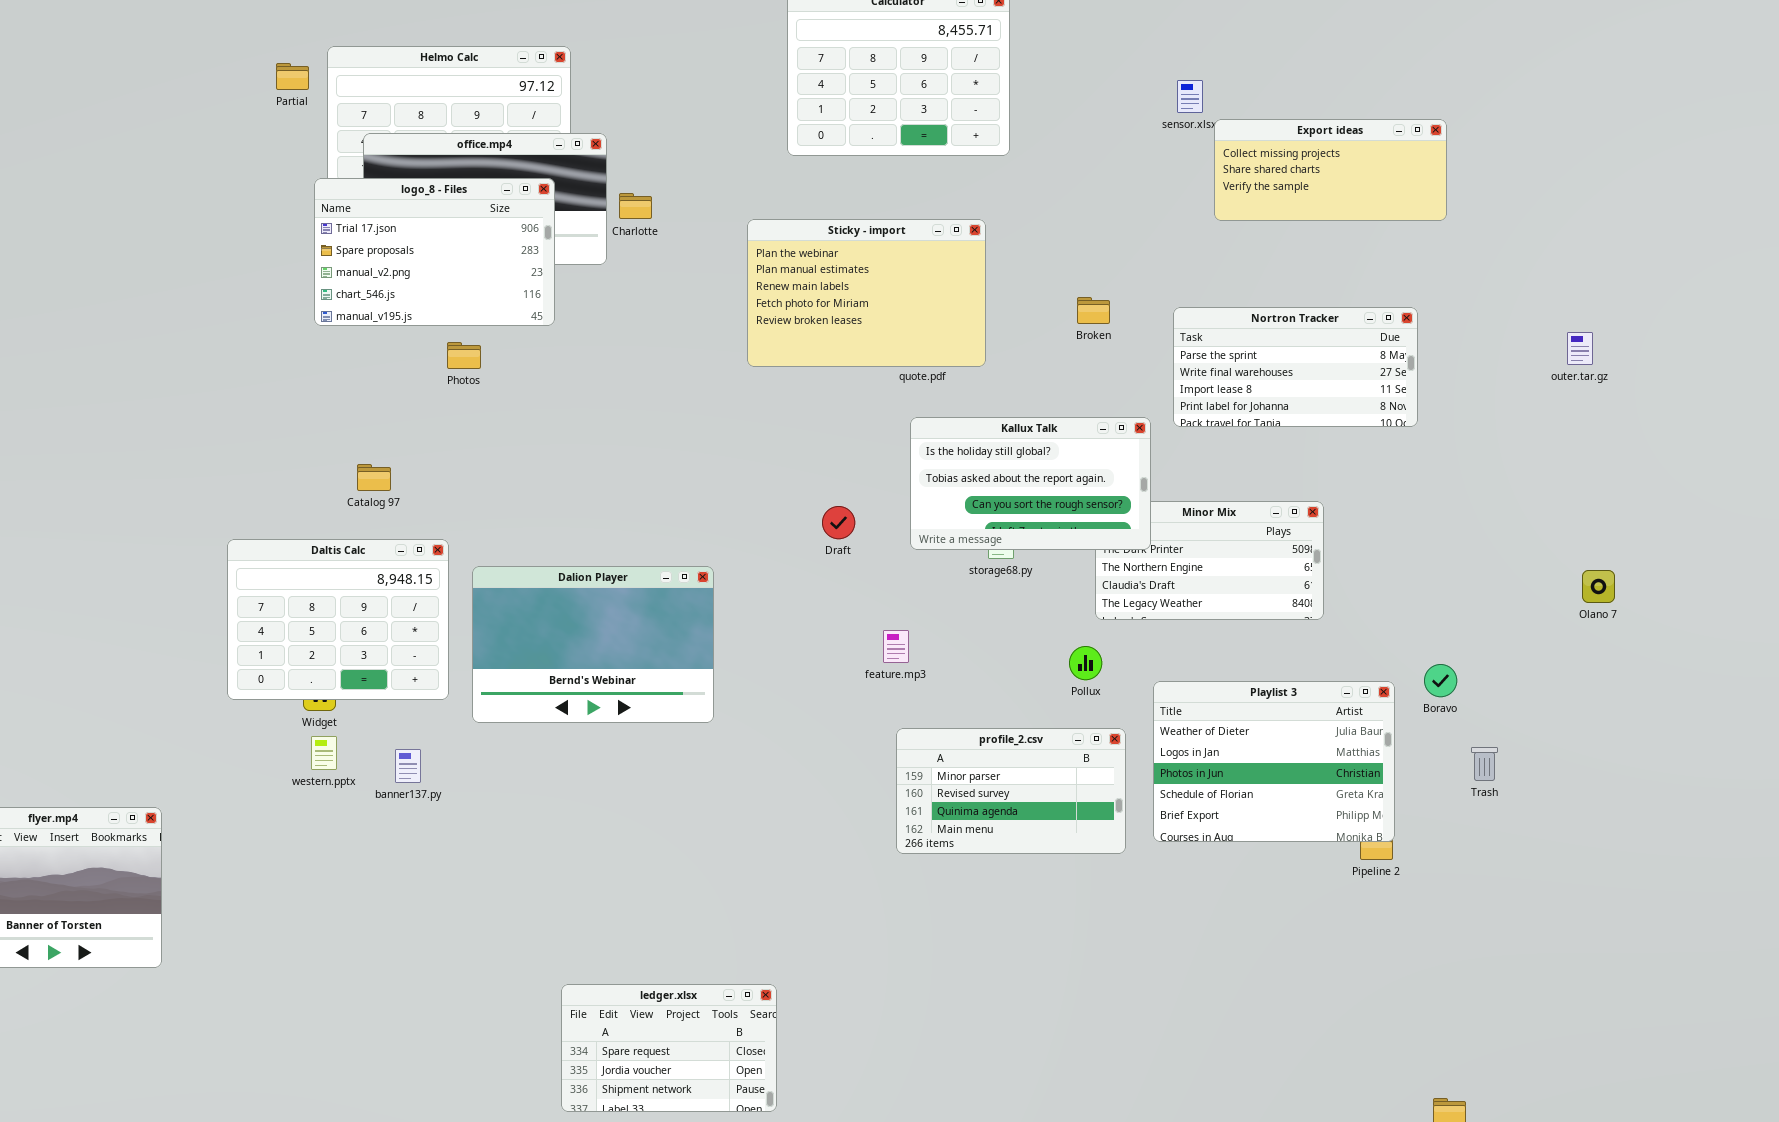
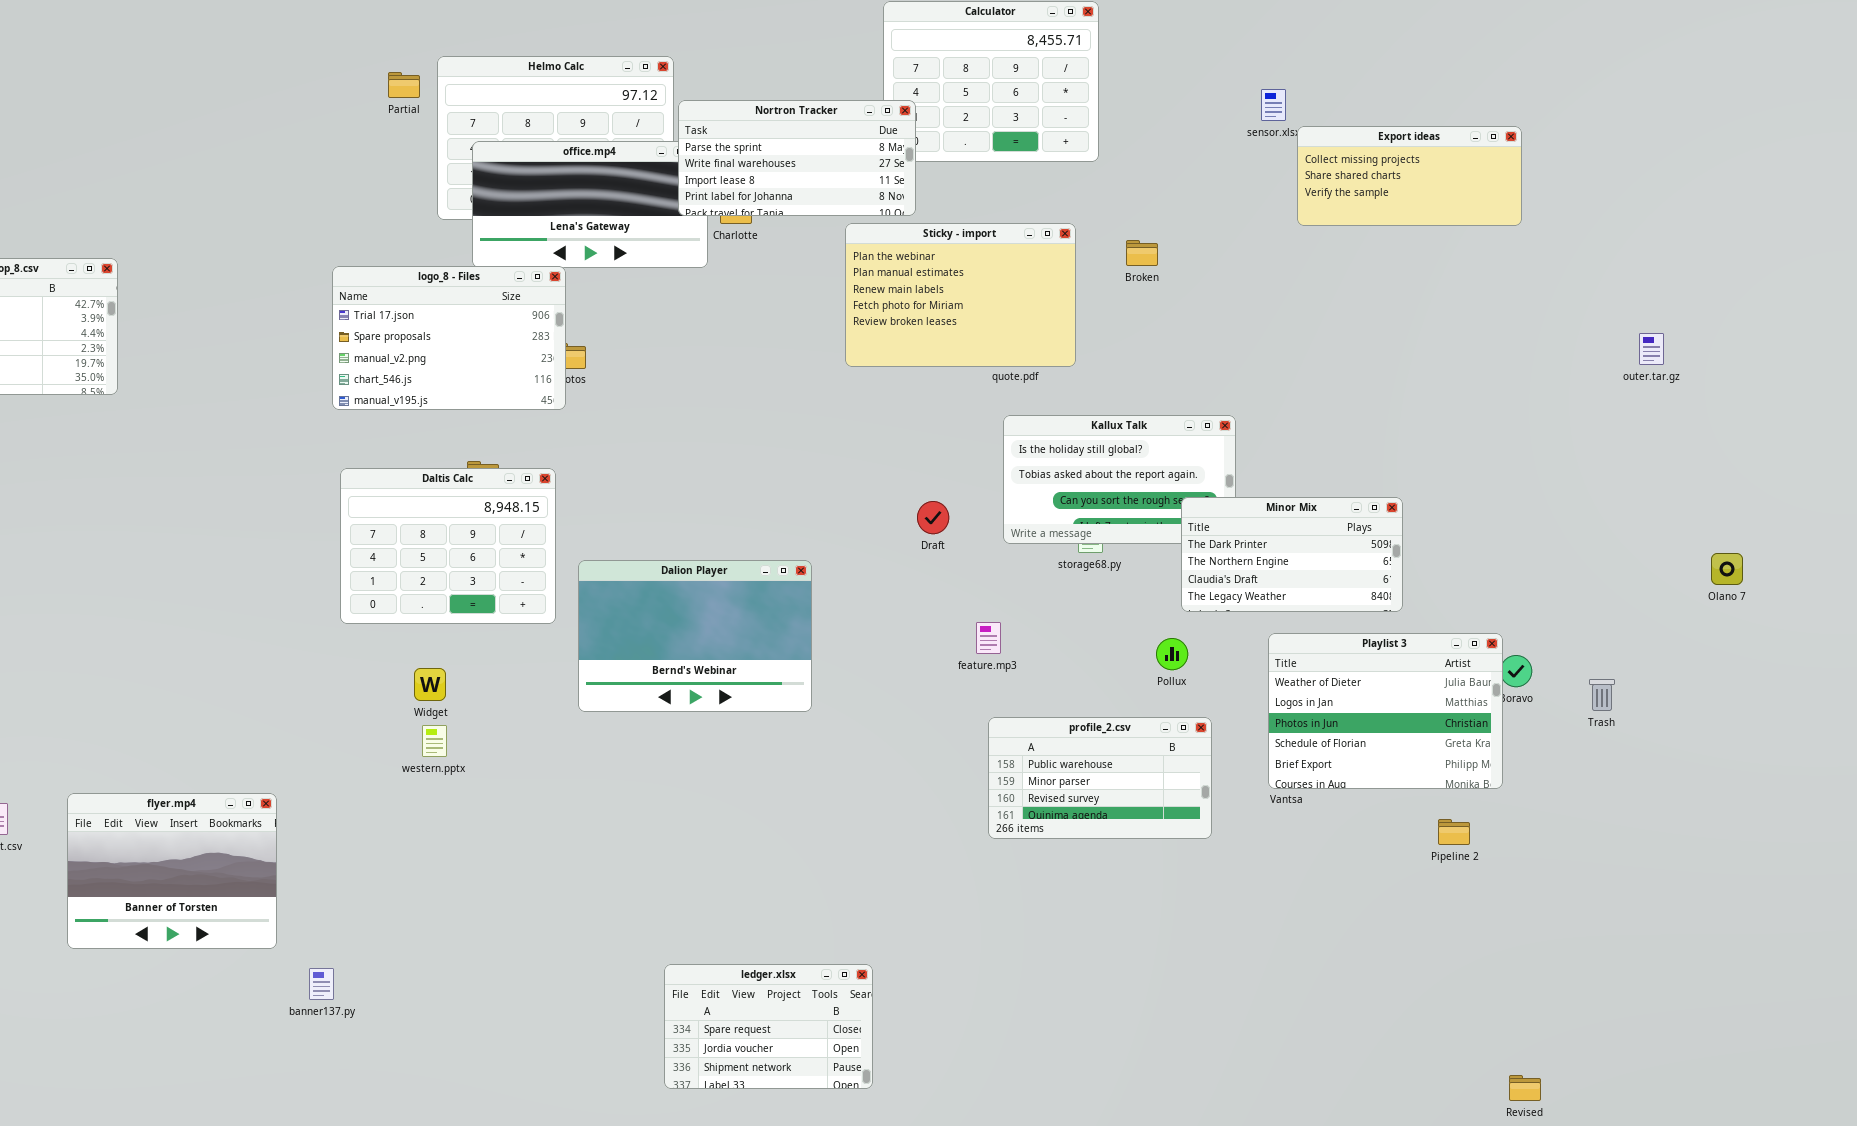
logo_8 - Files: [314,178,555,326] -> [332,266,566,410], moved
Broken: [1077,297,1110,324] -> [1126,240,1158,266], moved
Nortron Tracker: [1173,307,1418,427] -> [678,100,916,216], moved
Minor Mix: [1095,501,1324,620] -> [1181,497,1403,612], raised
Daltis Calc: [227,539,449,700] -> [340,468,556,624], moved
Olano 7: [1582,570,1615,603] -> [1711,553,1743,585], moved
Playlist 3: [1153,681,1395,842] -> [1268,633,1503,789], moved
profile_2.csv: [896,728,1126,854] -> [988,717,1212,839], scrolled up 1 row
Trash: [1471,747,1498,781] -> [1589,679,1615,711], moved
banner137.py: [395,749,421,783] -> [309,968,334,1000], moved

